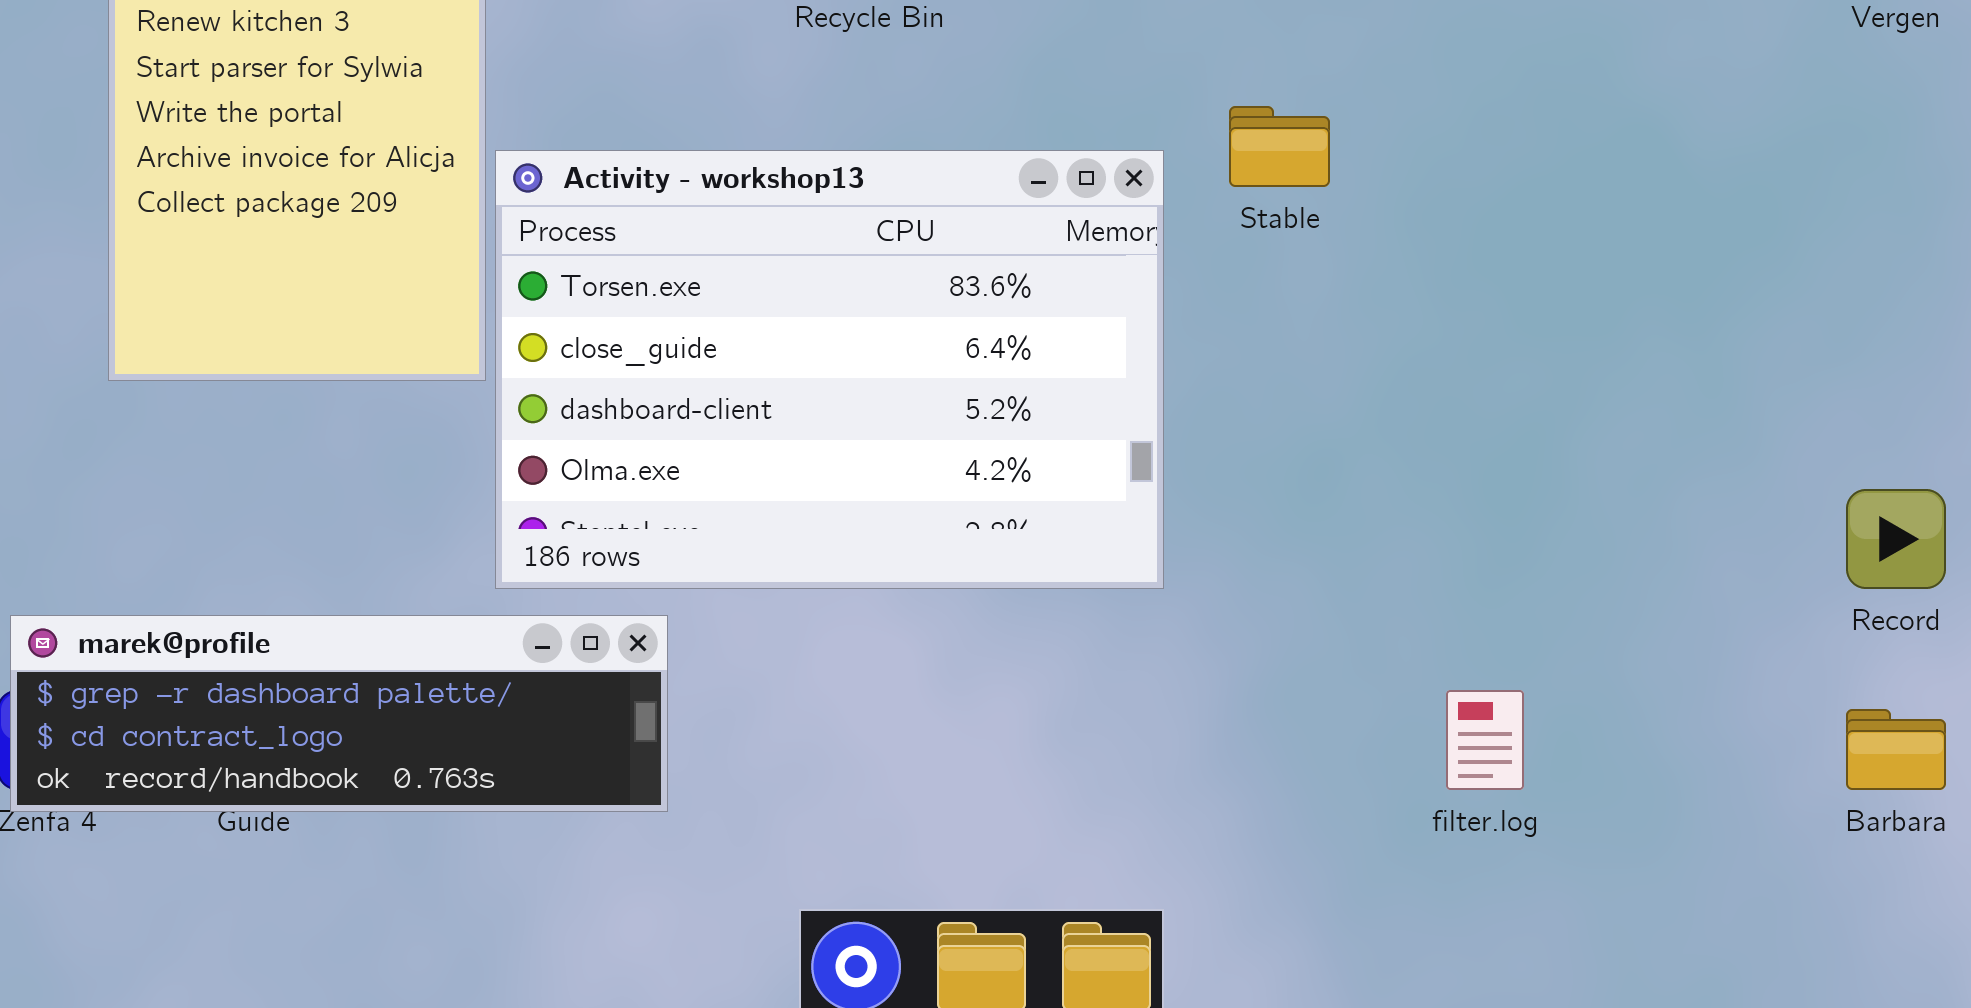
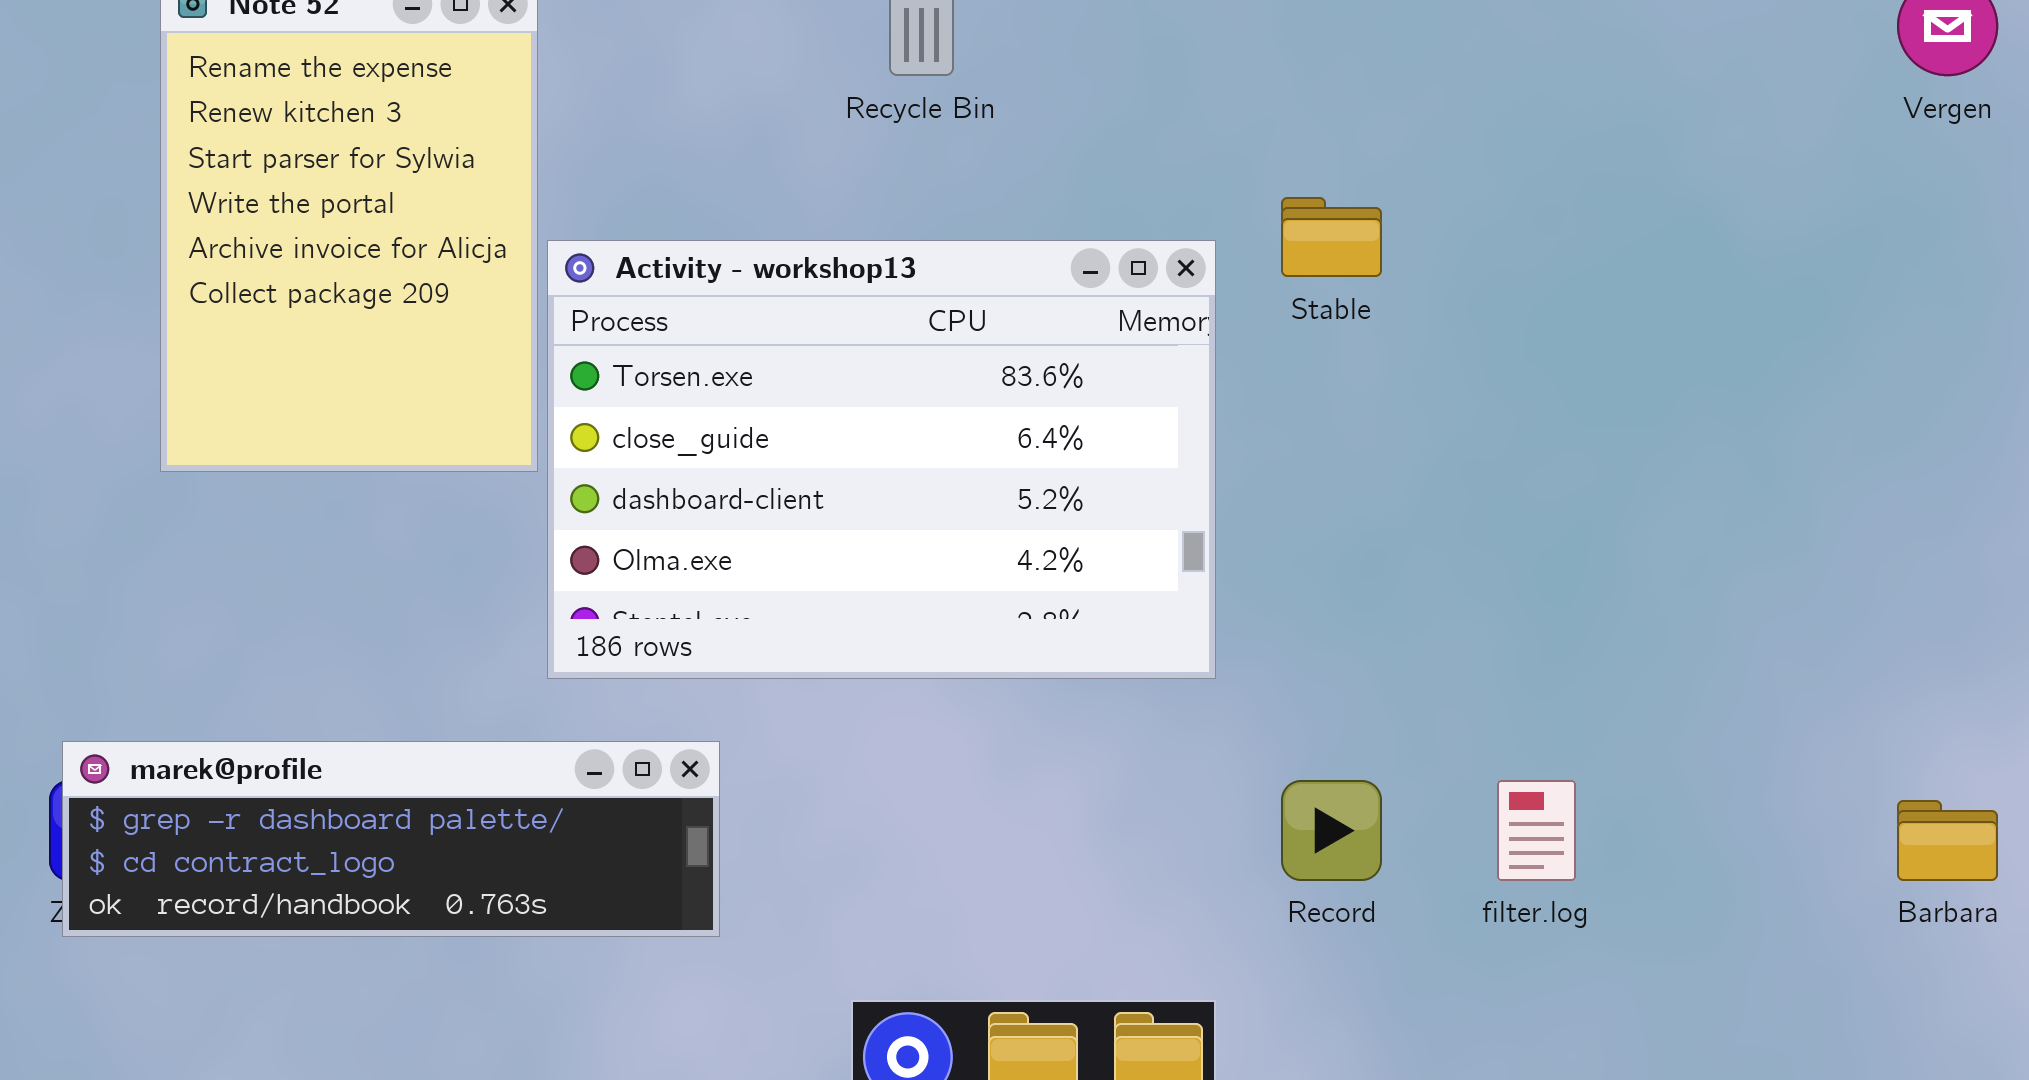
Record: [1846,489,1946,589] -> [1281,780,1382,881], moved
marek@profile: [10,615,668,812] -> [62,741,720,937], moved

